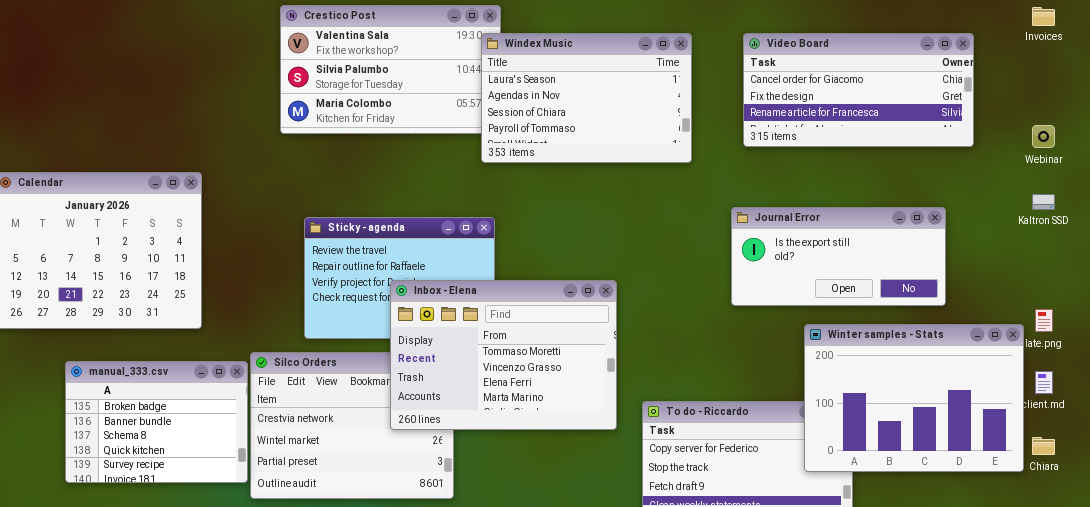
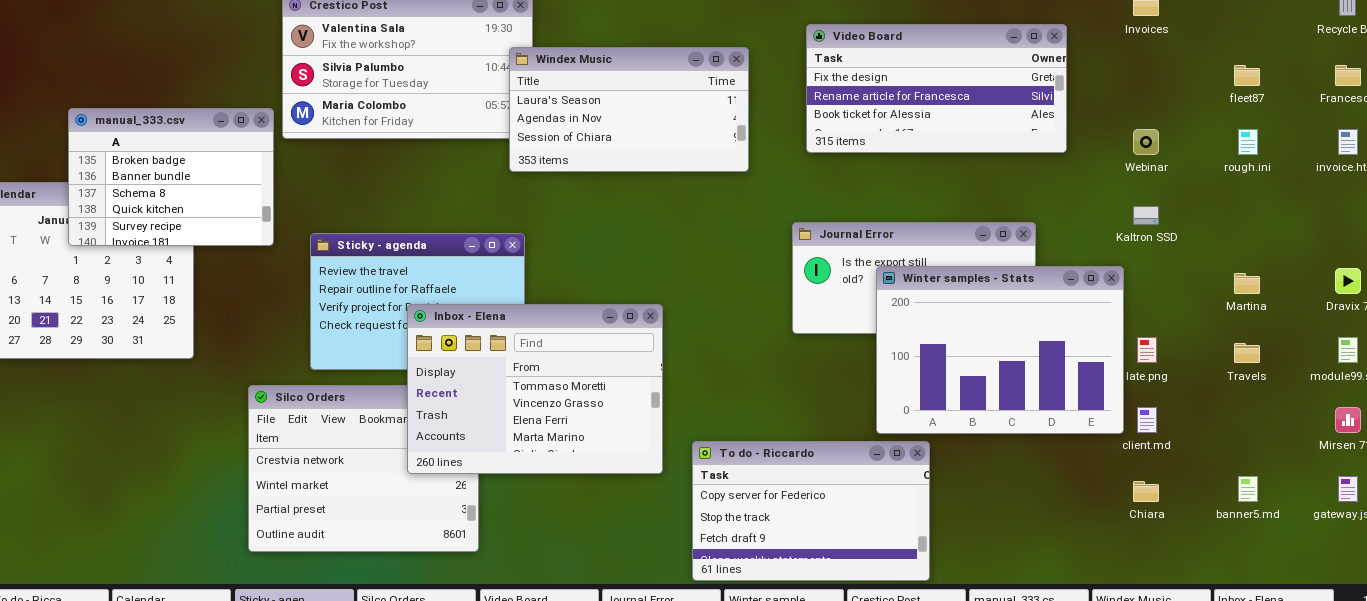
Video Board: [743,33,974,147] -> [806,24,1067,153], scrolled down 1 row
Windex Music: [481,33,692,163] -> [509,47,749,172], resized
Winter samples - Stats: [804,324,1024,472] -> [876,266,1124,434], moved
manual_333.csv: [65,361,248,483] -> [68,108,274,246], moved

